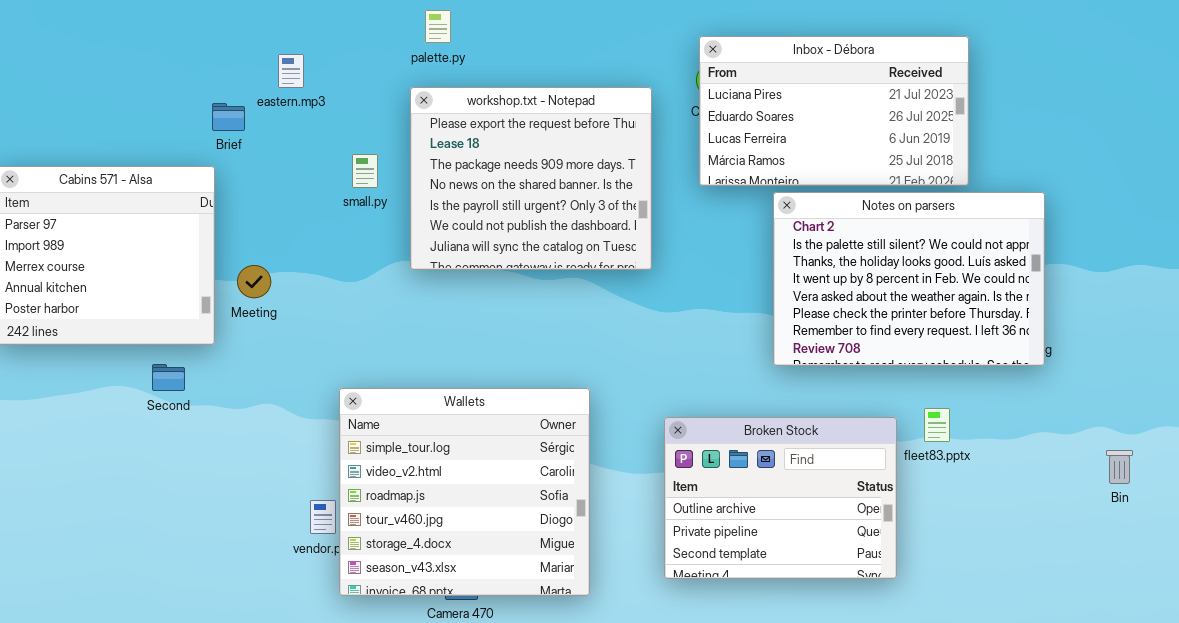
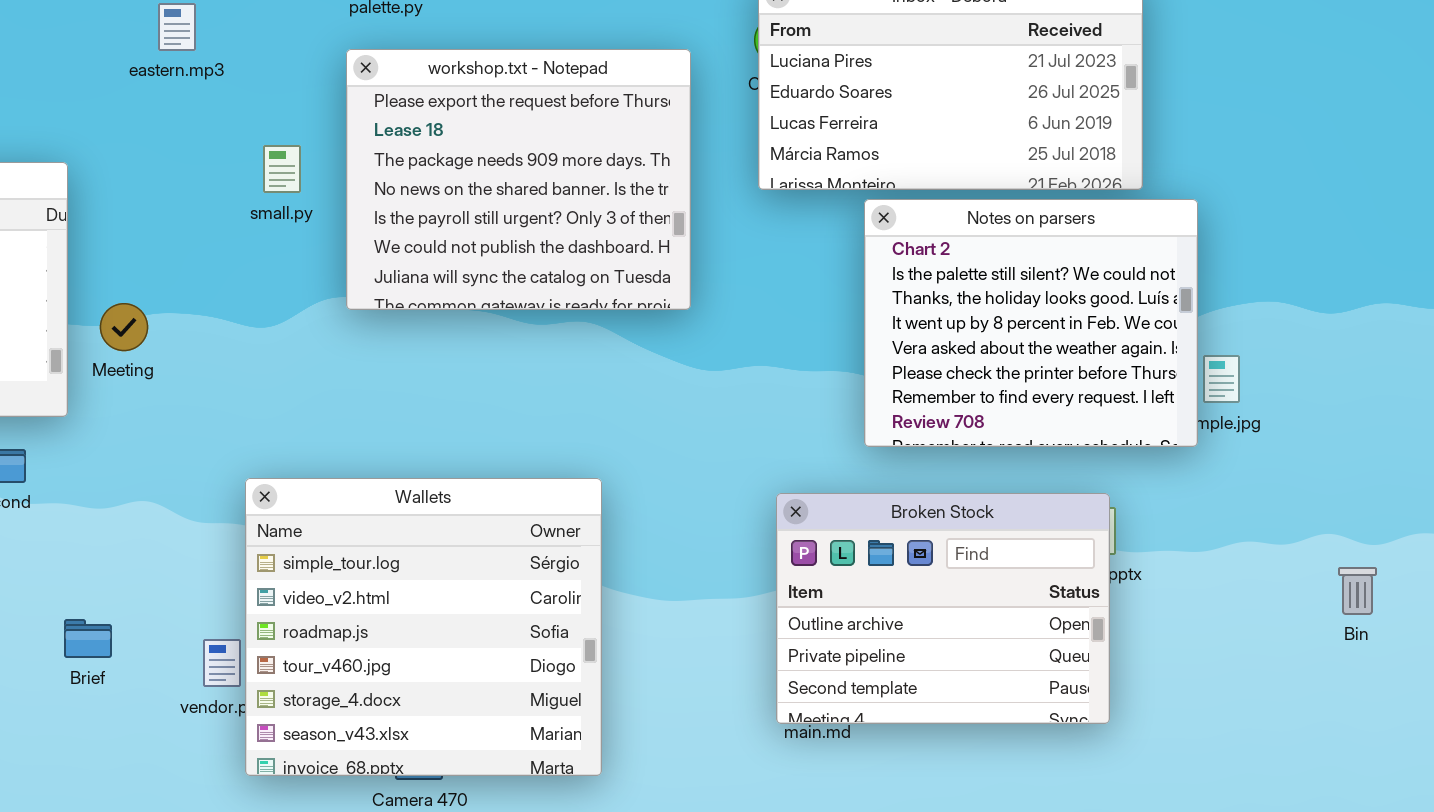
Brief: [212,103,245,131] -> [64,619,112,658], moved
Notes on parsers: [773,192,1045,366] -> [864,199,1198,447], resized
Broken Stock: [664,417,897,579] -> [776,493,1110,724], moved

